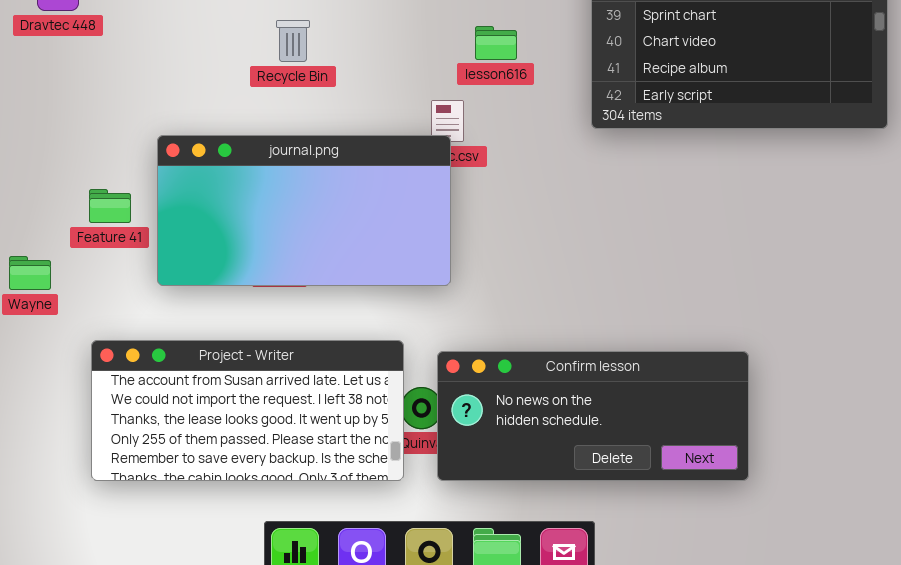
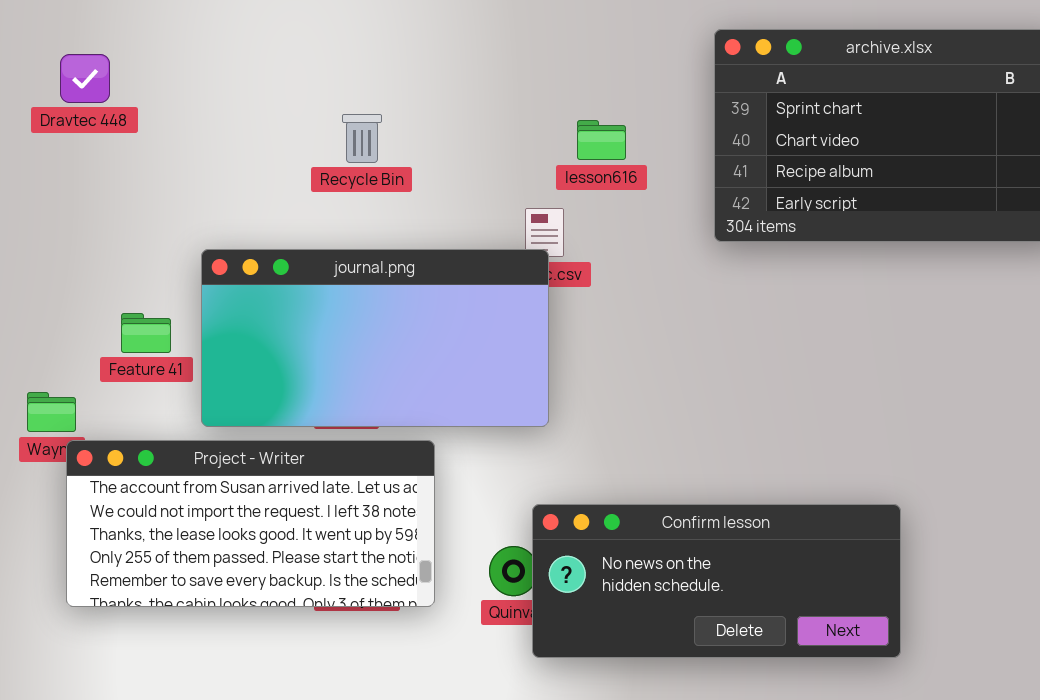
Project - Writer: [91,340,404,481] -> [66,440,435,607], moved

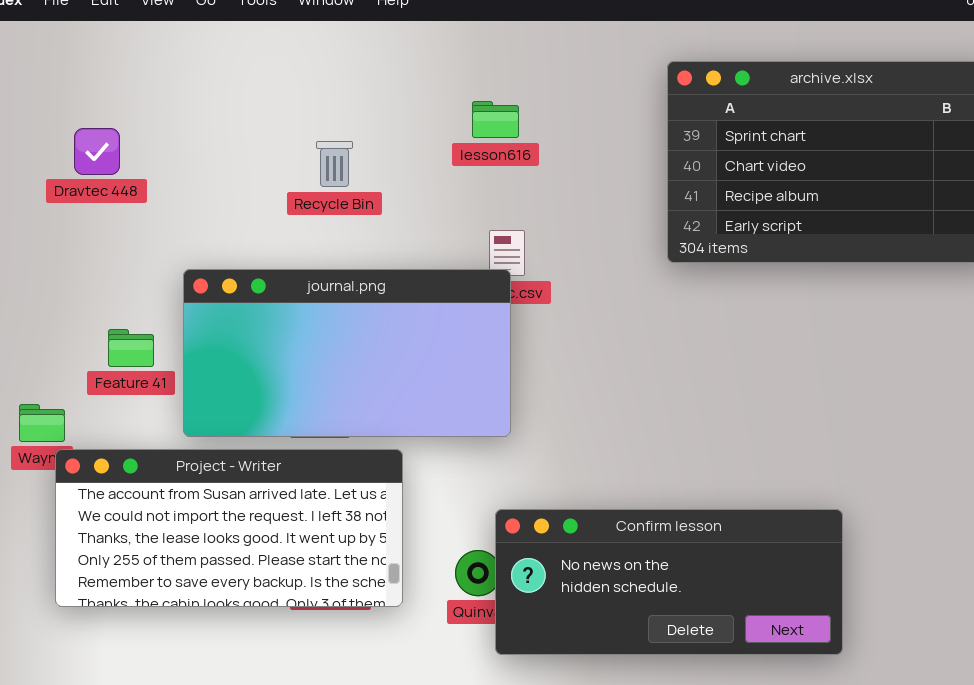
Dravtec 448: [60,54,110,103] -> [74,128,120,175], moved
lesson616: [577,120,626,160] -> [472,101,519,138], moved

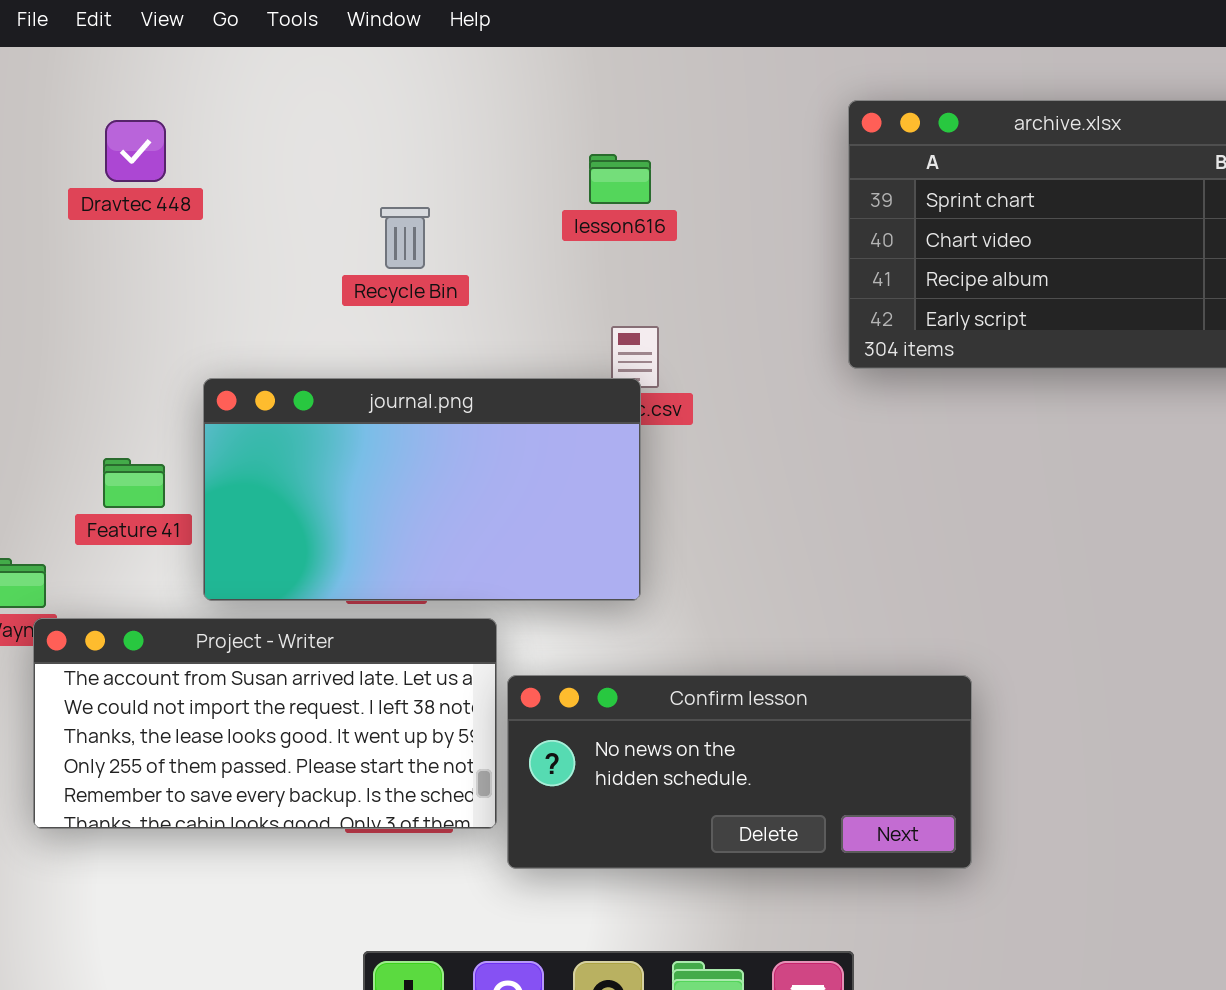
Dravtec 448: [74,128,120,175] -> [105,120,166,182], moved
Confirm lesson: [495,509,843,655] -> [507,675,972,869], moved

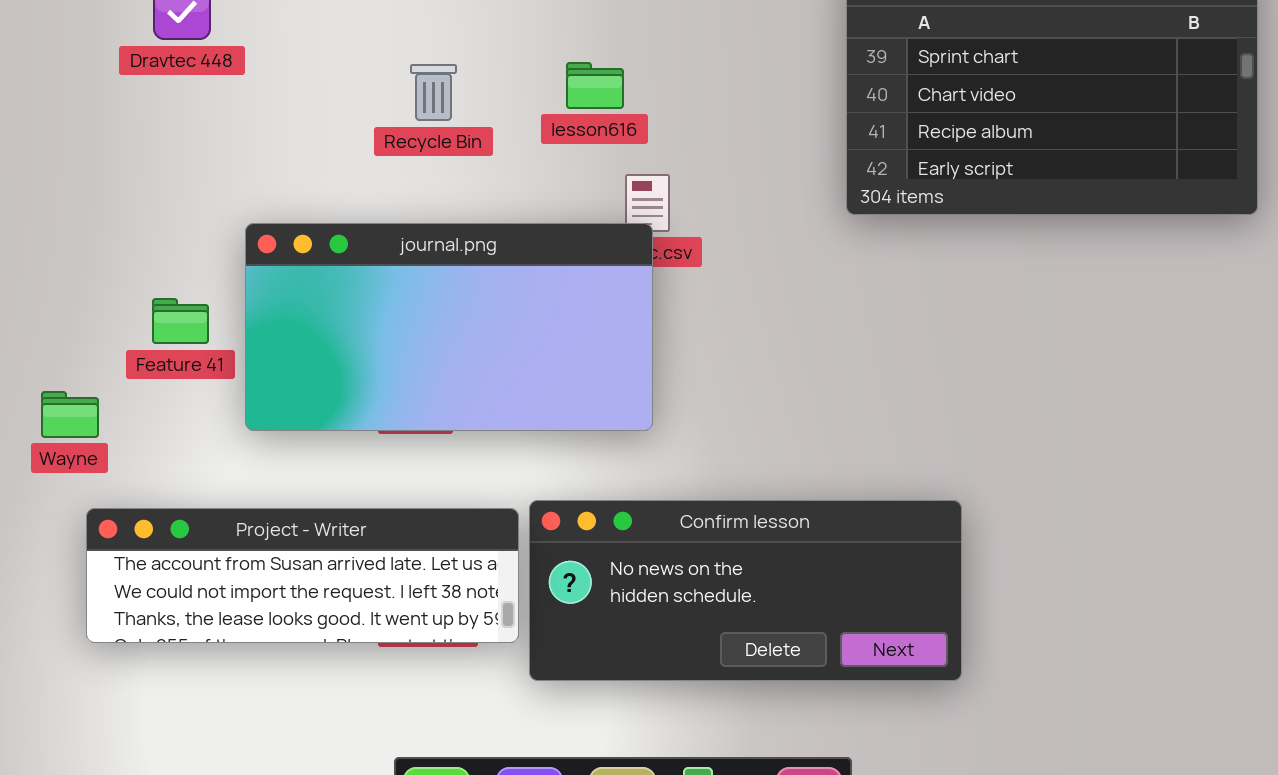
lesson616: [589,154,651,204] -> [566,62,624,109], moved
Project - Writer: [33,618,497,829] -> [86,508,519,643], resized

